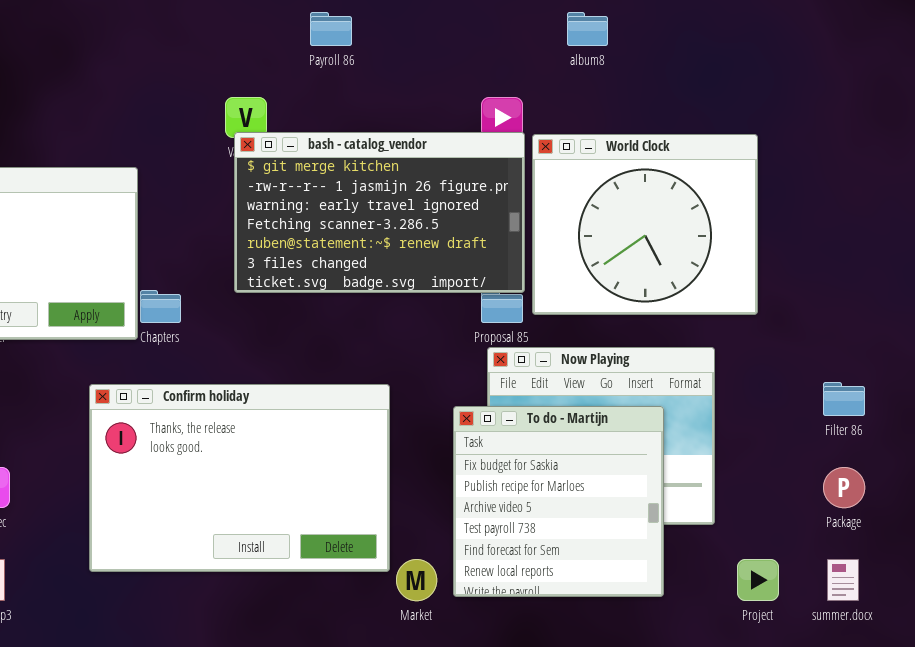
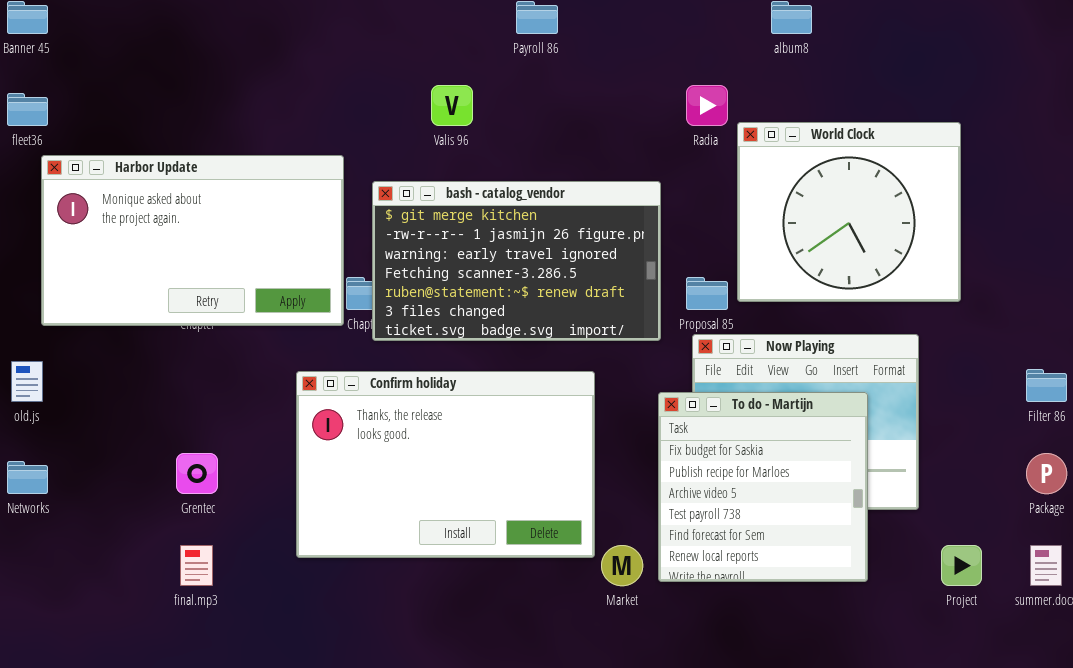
bash - catalog_vendor: [234,132,525,293] -> [372,181,661,341], moved

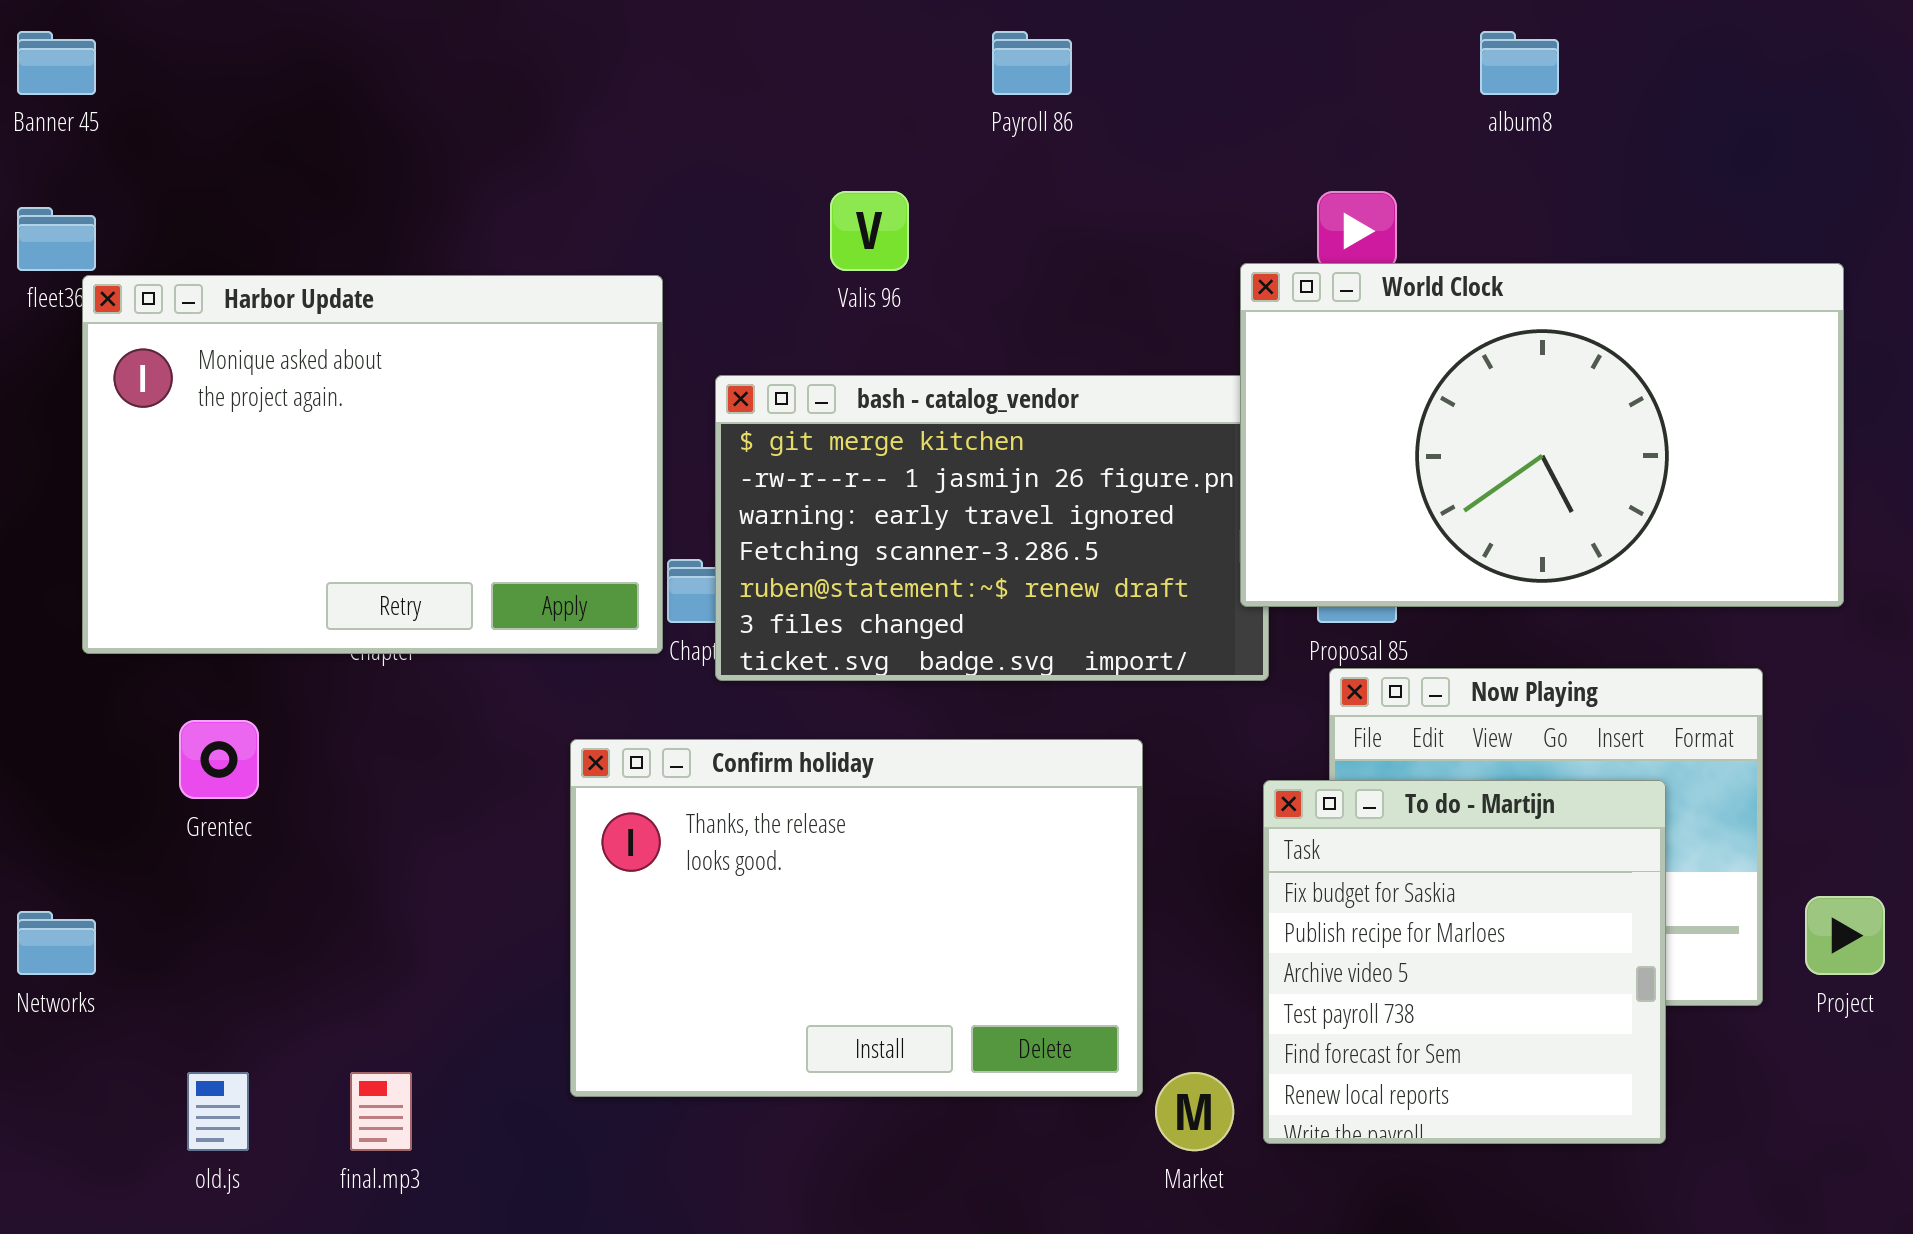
World Clock: [737,122,961,302] -> [1240,263,1844,607], resized
Harbor Update: [41,155,344,326] -> [82,275,663,654], resized
old.js: [11,361,43,402] -> [187,1072,249,1151], moved
Grentec: [176,453,218,494] -> [179,720,259,799], moved
Project: [941,545,982,586] -> [1805,896,1885,975], moved

